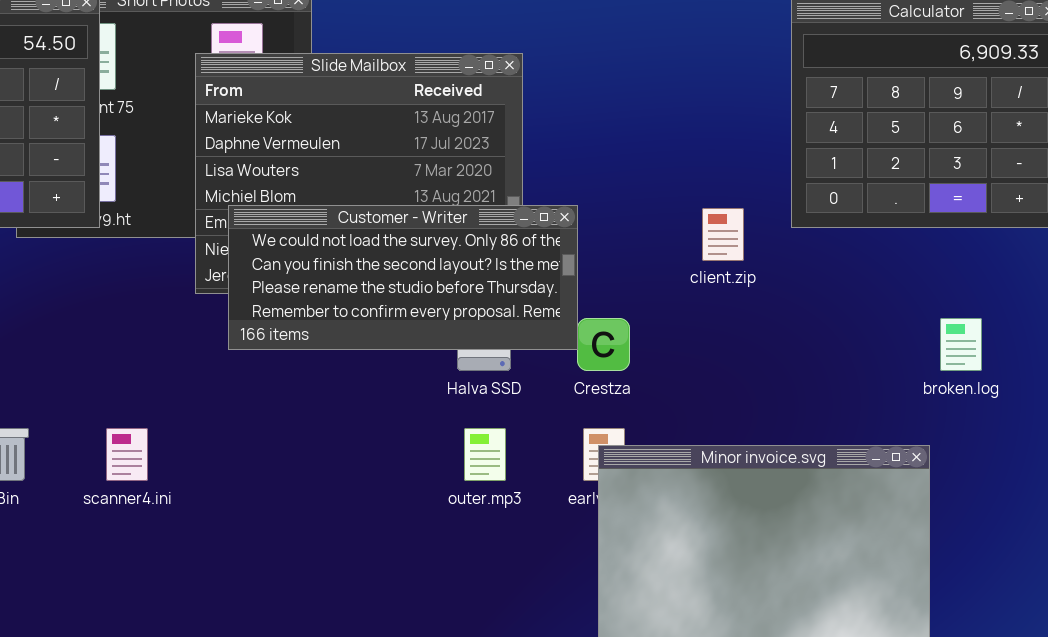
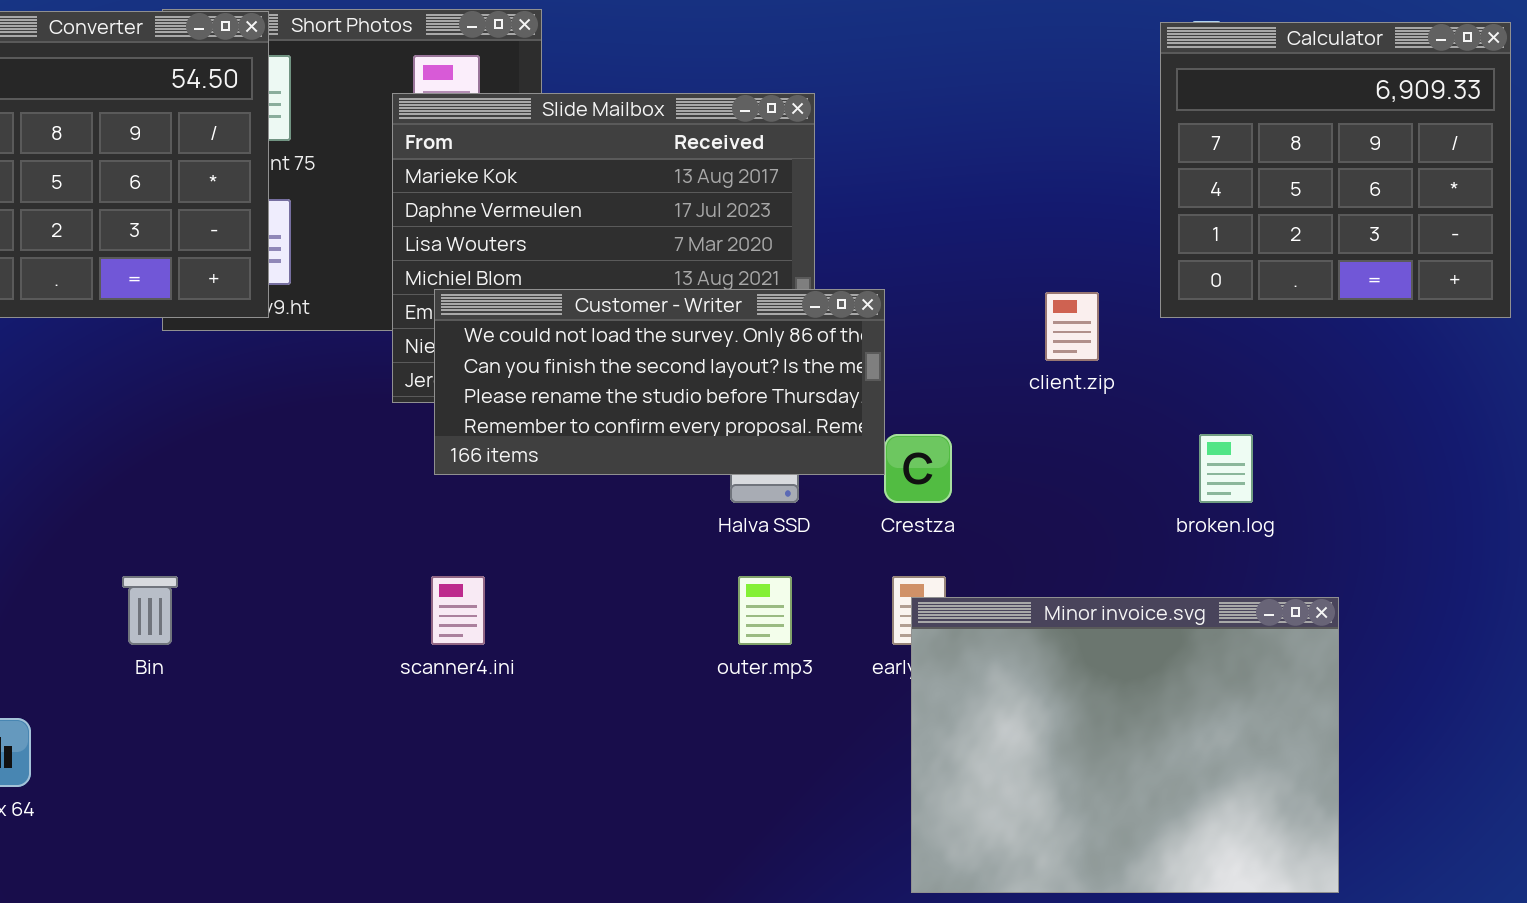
broken.log: [940,318,982,371] -> [1199,434,1253,503], moved
scanner4.ini: [106,428,148,481] -> [431,576,485,645], moved

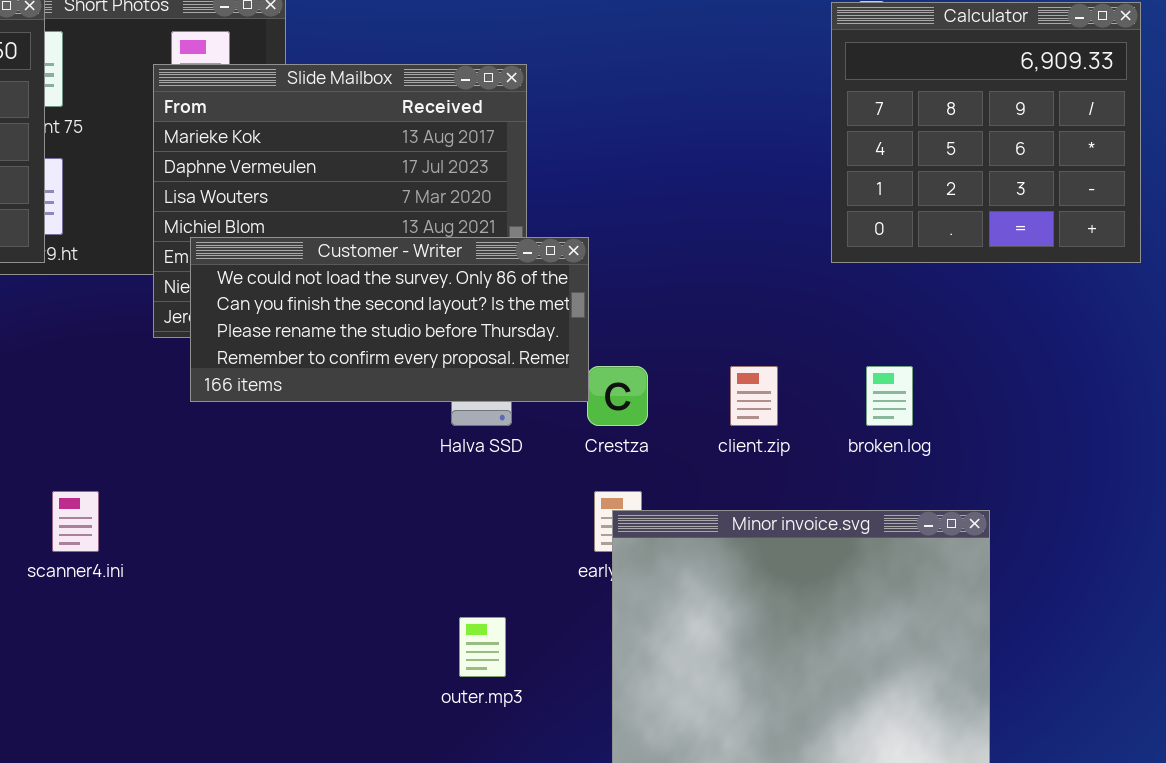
client.zip: [1045,292,1099,361] -> [730,366,778,426], moved
scanner4.ini: [431,576,485,645] -> [52,491,99,552], moved
outer.mp3: [738,576,792,645] -> [459,617,506,677], moved

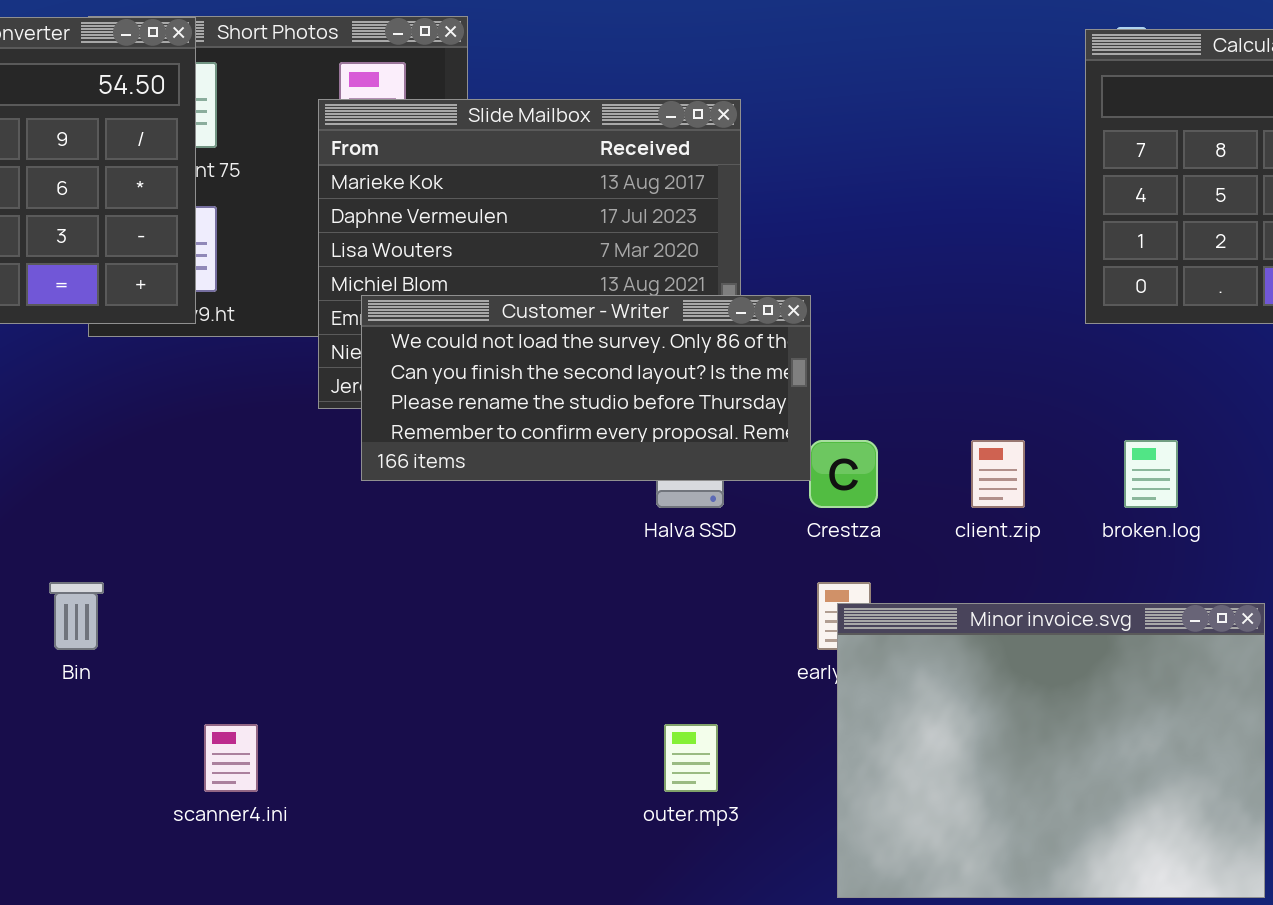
scanner4.ini: [52,491,99,552] -> [204,724,258,792], moved

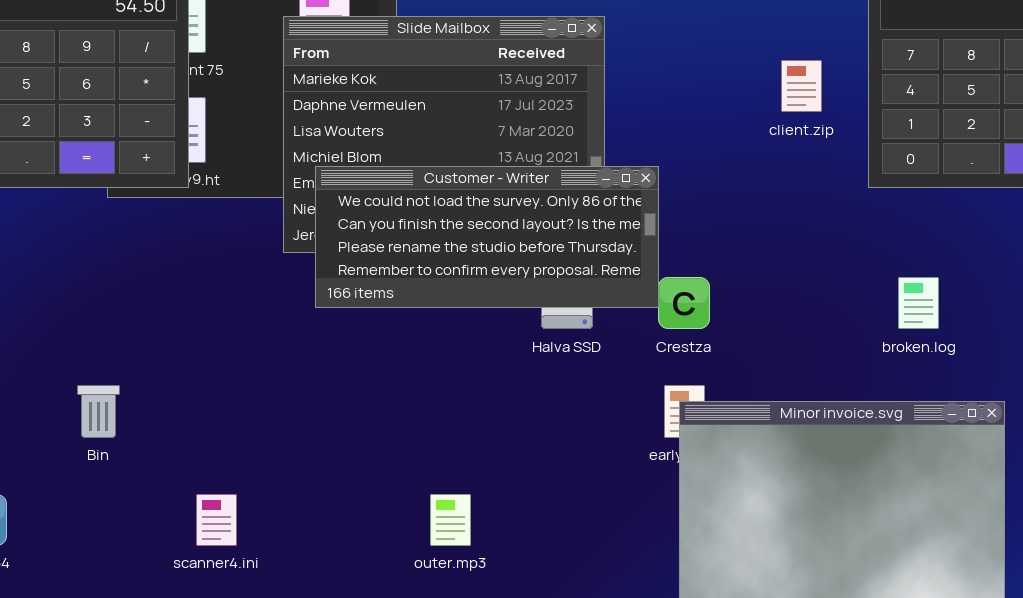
client.zip: [971,440,1025,508] -> [781,60,822,112], moved
outer.mp3: [664,724,718,792] -> [430,494,471,546], moved

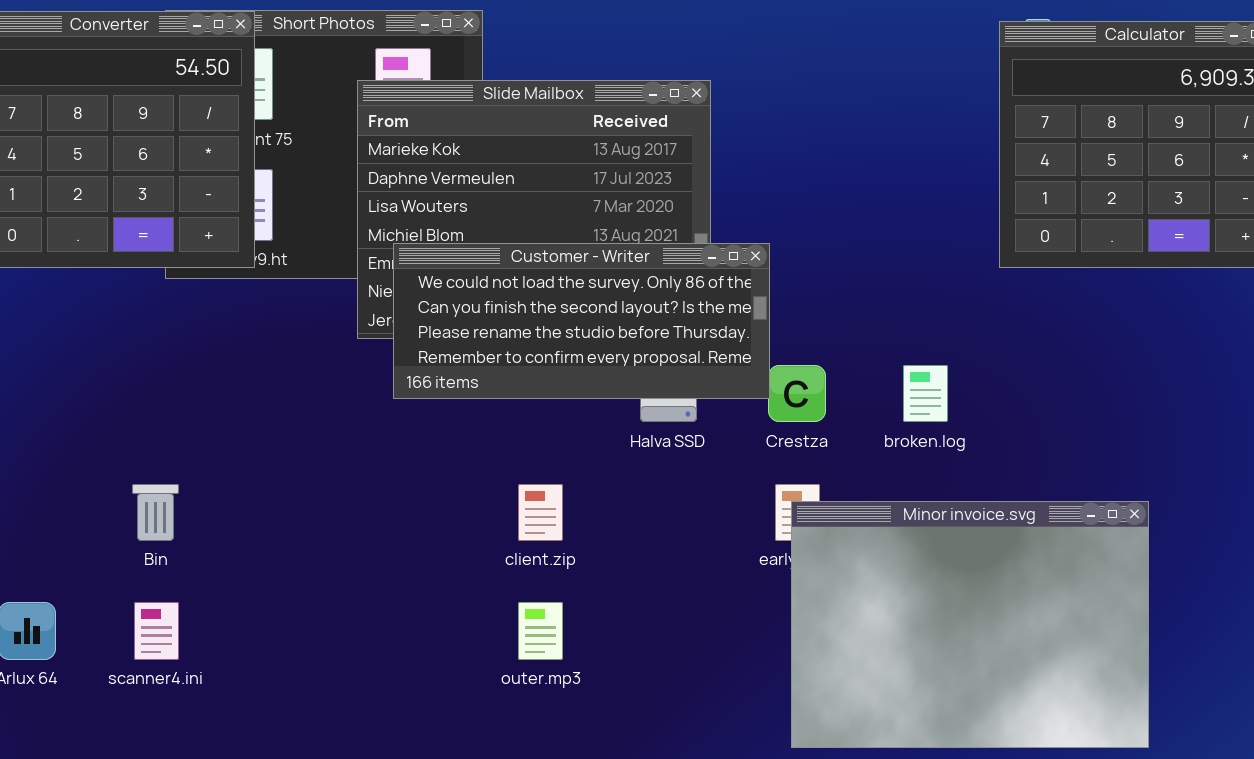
client.zip: [781,60,822,112] -> [518,484,563,541], moved
broken.log: [898,277,939,329] -> [903,365,948,422], moved
scanner4.ini: [196,494,237,546] -> [134,602,179,660], moved

